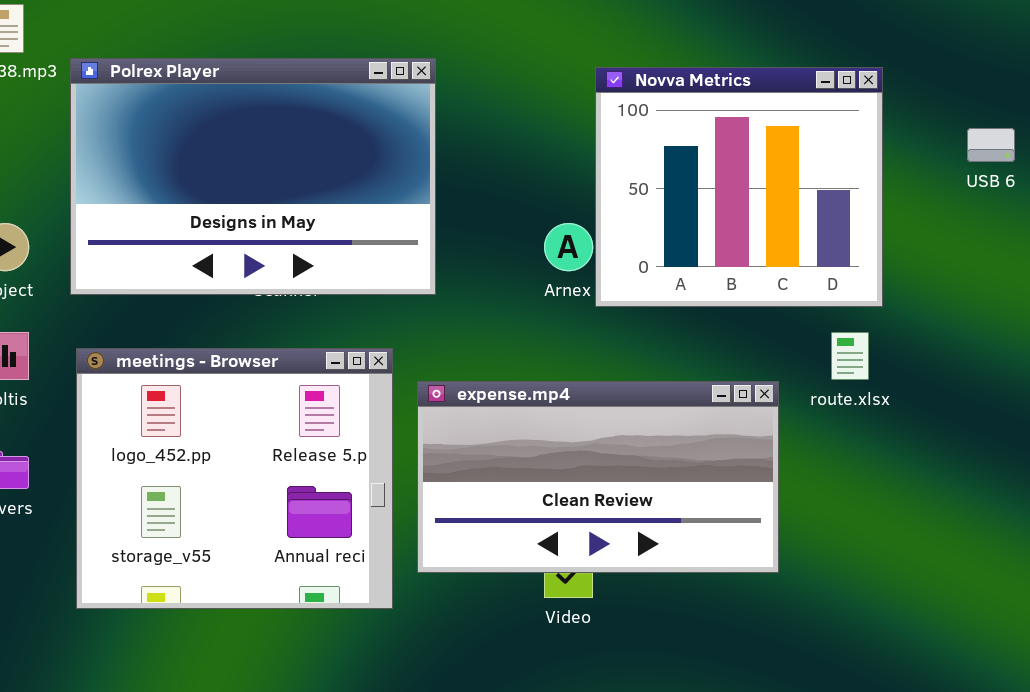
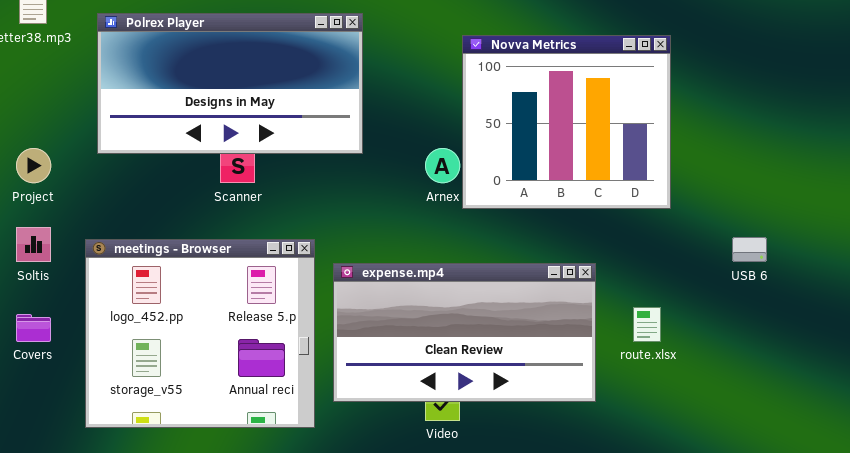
Polrex Player: [70,58,436,295] -> [97,13,363,154], moved, resized
USB 6: [967,128,1015,162] -> [732,237,767,262], moved
route.xlsx: [831,332,869,380] -> [633,307,661,342], moved

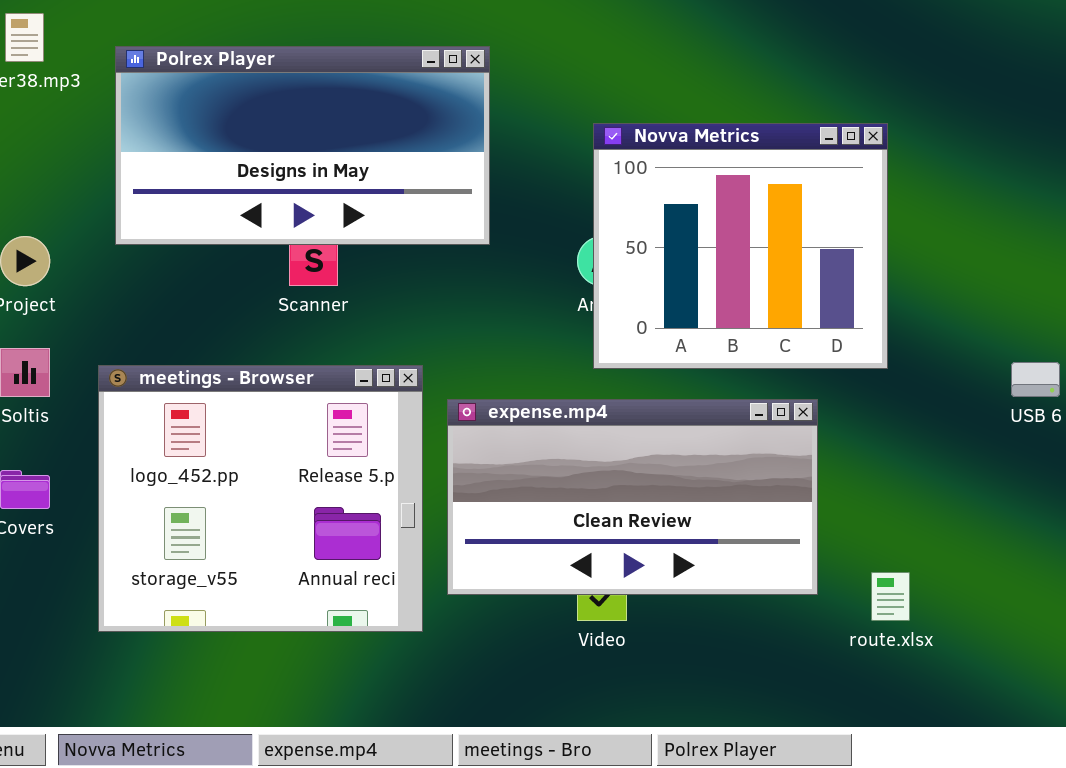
Novva Metrics: [462,35,671,209] -> [593,123,888,369], moved
route.xlsx: [633,307,661,342] -> [871,572,910,621], moved

